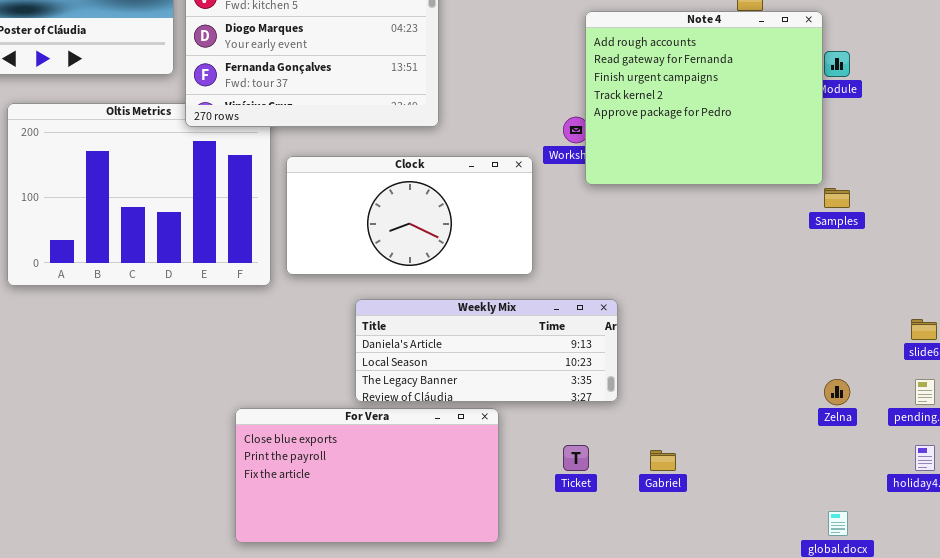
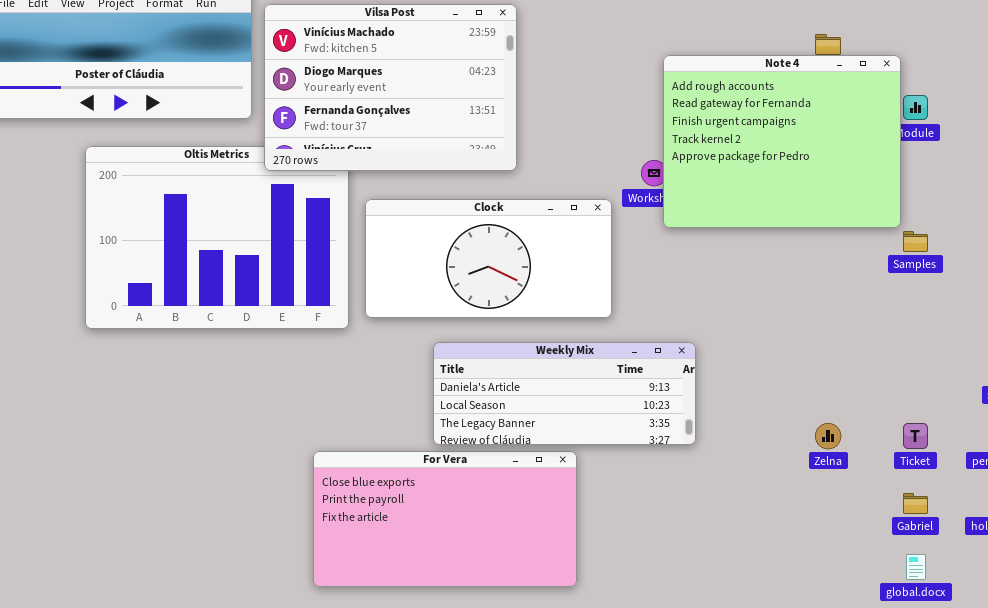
Zelna: [824,379,850,405] -> [815,423,841,449], moved
Ticket: [563,445,589,471] -> [903,423,928,449], moved
Gabriel: [650,450,676,471] -> [903,493,928,514], moved

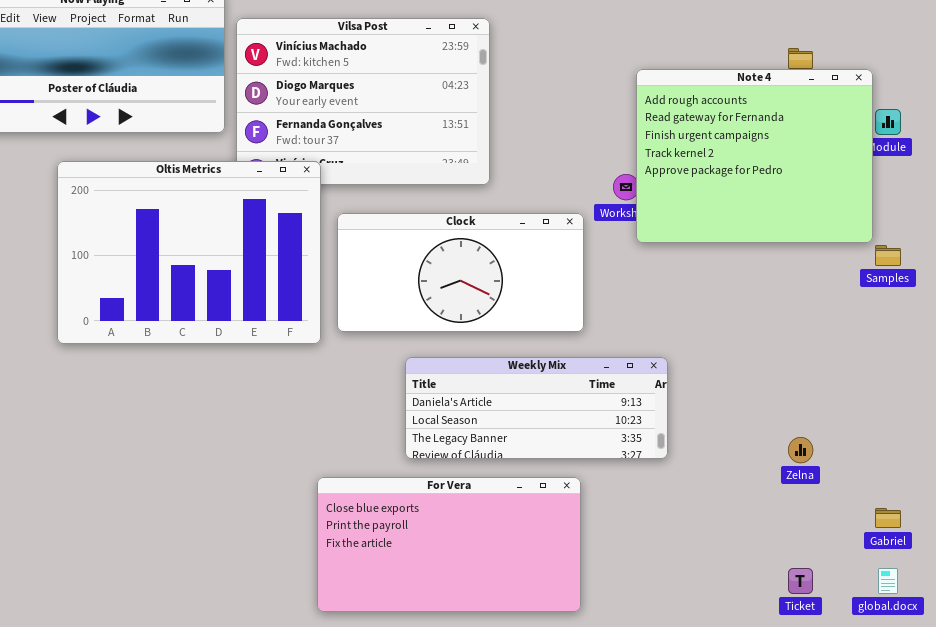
Oltis Metrics: [85,146,349,329] -> [57,161,321,344], raised
Ticket: [903,423,928,449] -> [788,568,813,594], moved
For Vera: [313,451,577,587] -> [317,477,581,612], moved

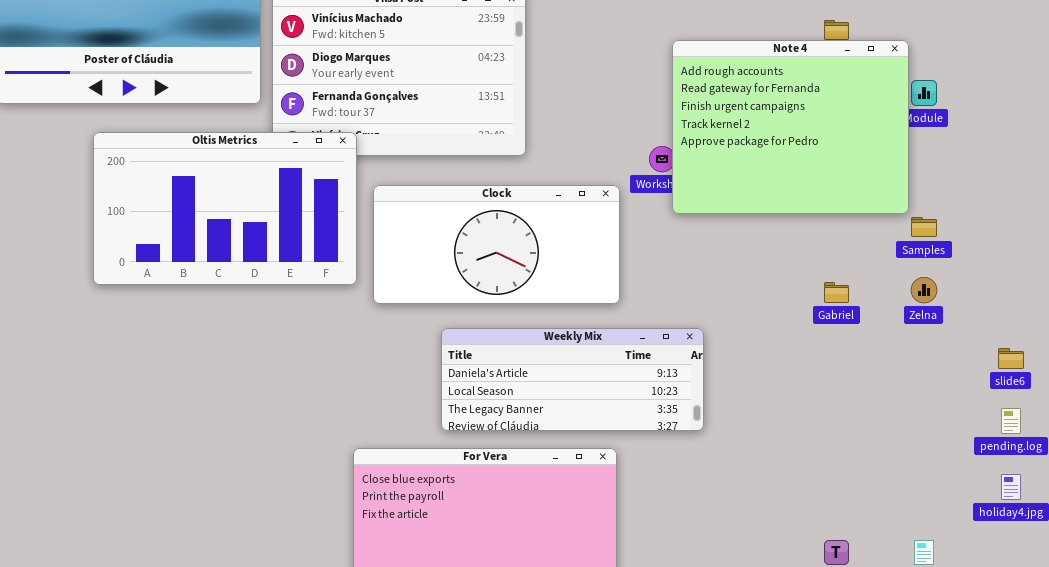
Oltis Metrics: [57,161,321,344] -> [93,132,357,285], resized
Zelna: [788,437,813,463] -> [911,277,937,303], moved
Gabriel: [875,508,901,528] -> [824,282,849,303], moved

